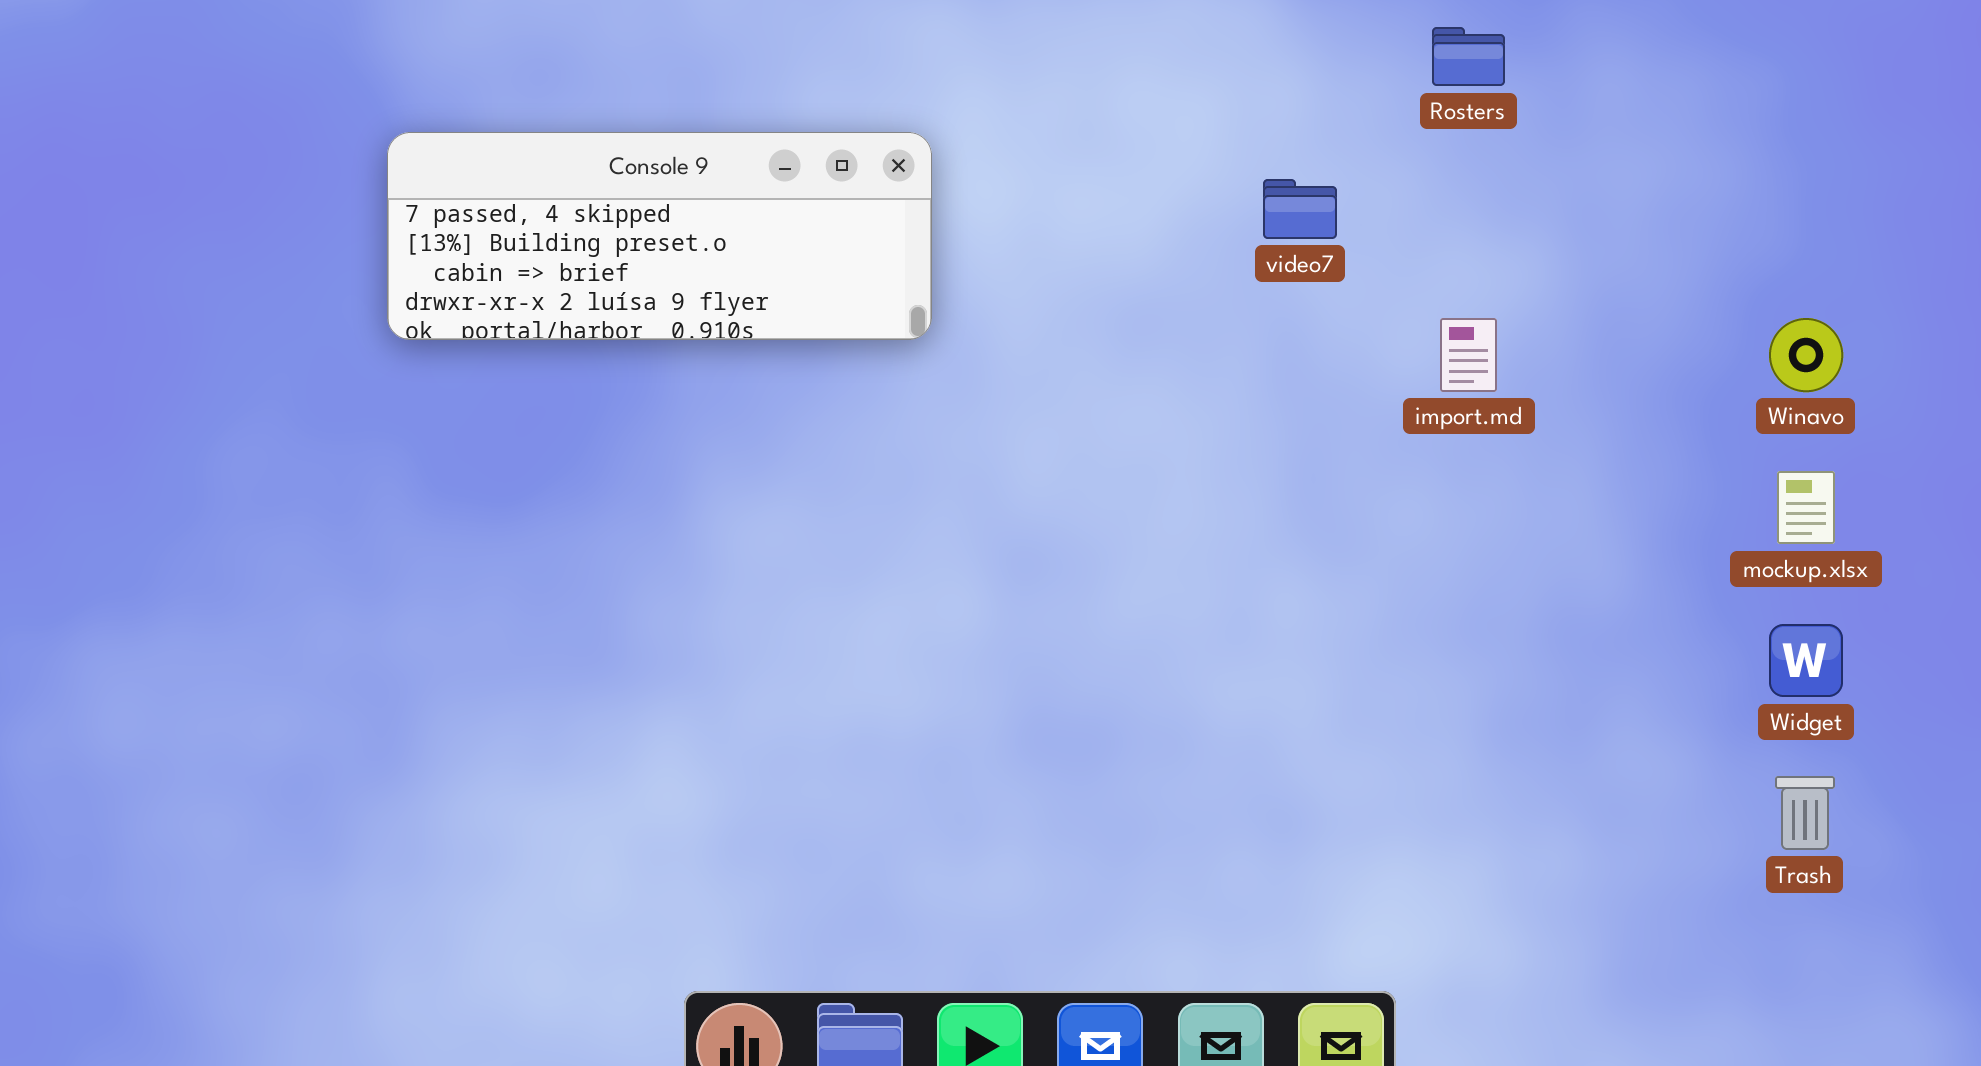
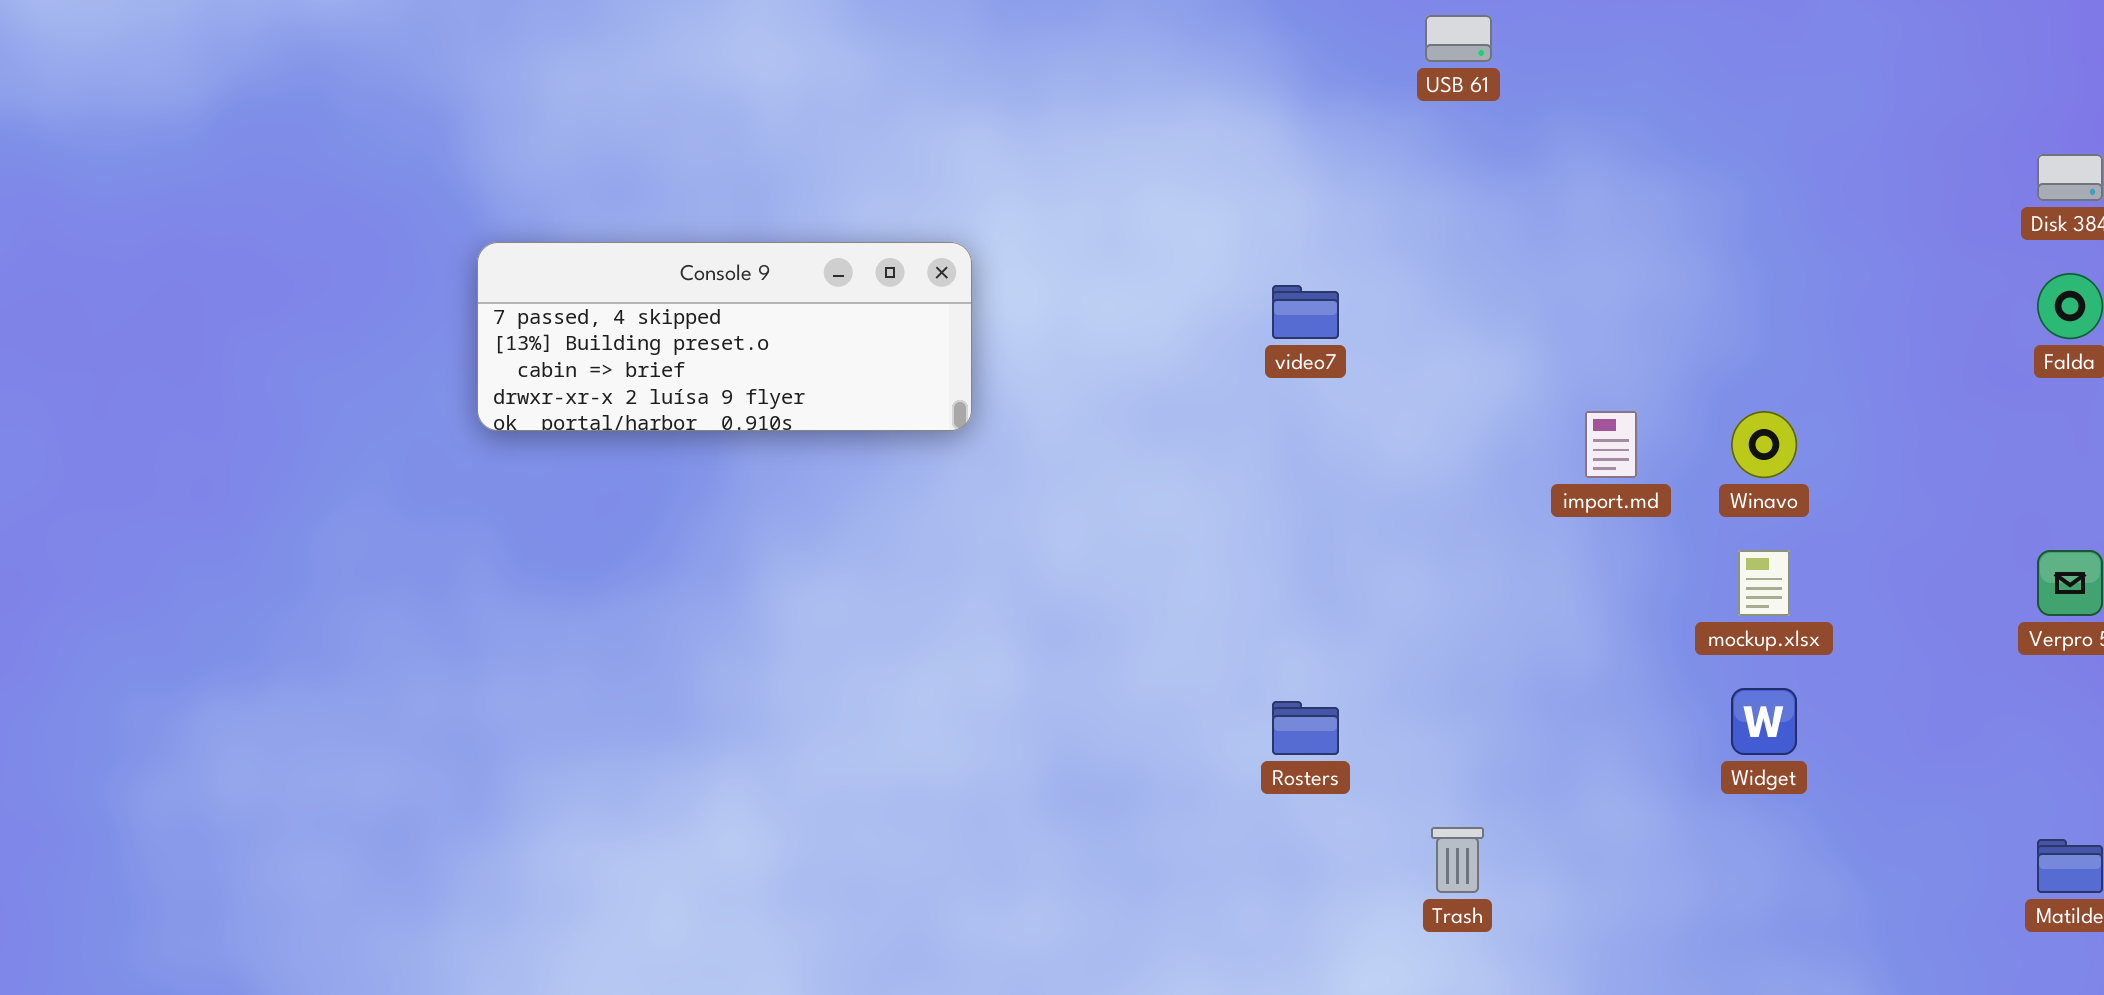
Rosters: [1432,27,1505,86] -> [1272,701,1339,755], moved
import.md: [1440,318,1497,392] -> [1585,411,1637,478], moved
Trash: [1775,776,1835,850] -> [1431,827,1484,893], moved

